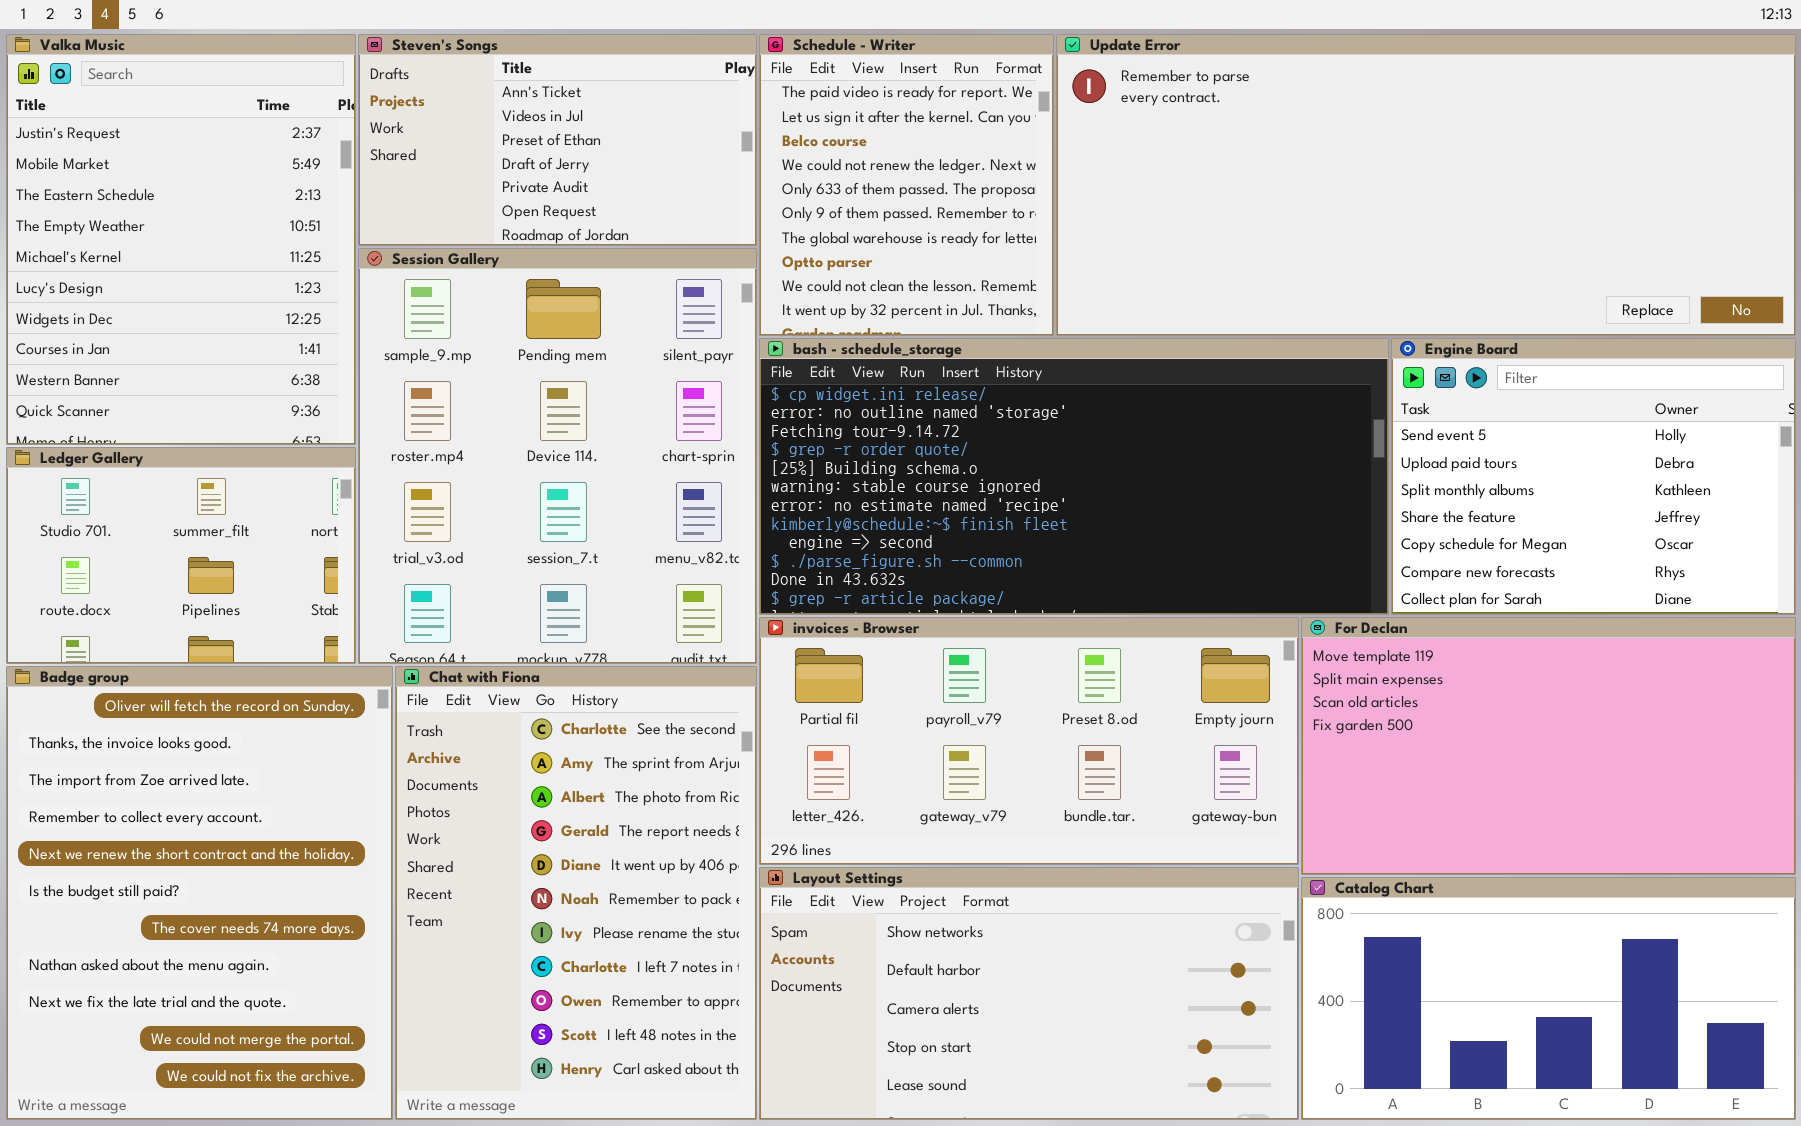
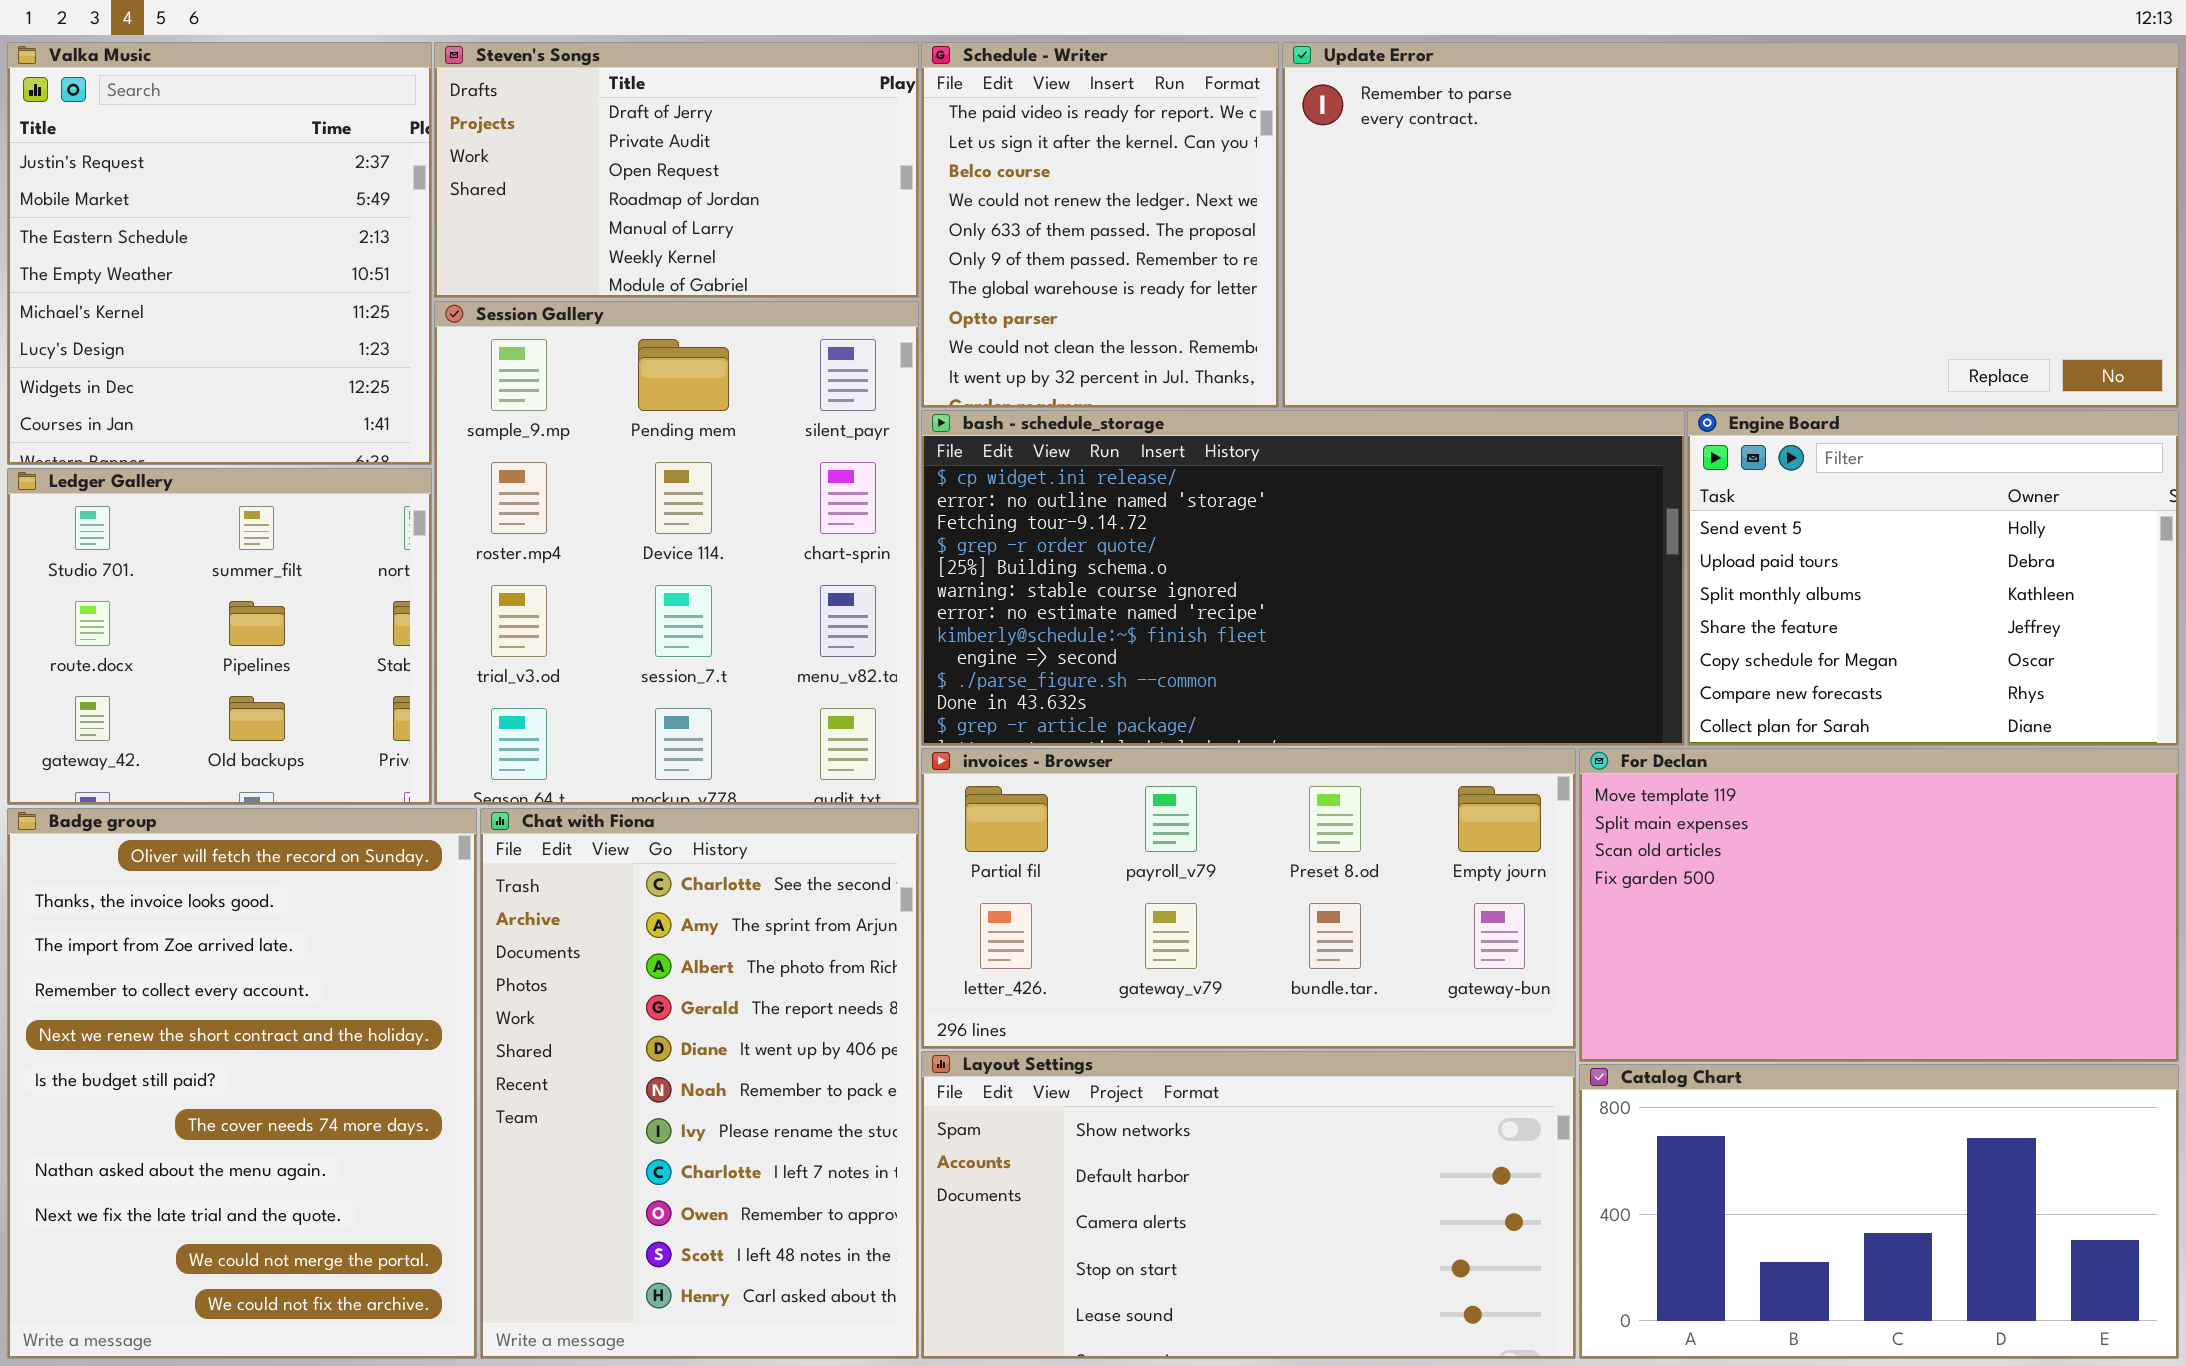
Valka Music: [6,34,356,445] -> [7,42,432,465], resized
Steven's Songs: [358,34,757,246] -> [434,42,919,298], scrolled down 3 rows
Ledger Gallery: [6,447,356,664] -> [7,468,432,805], resized

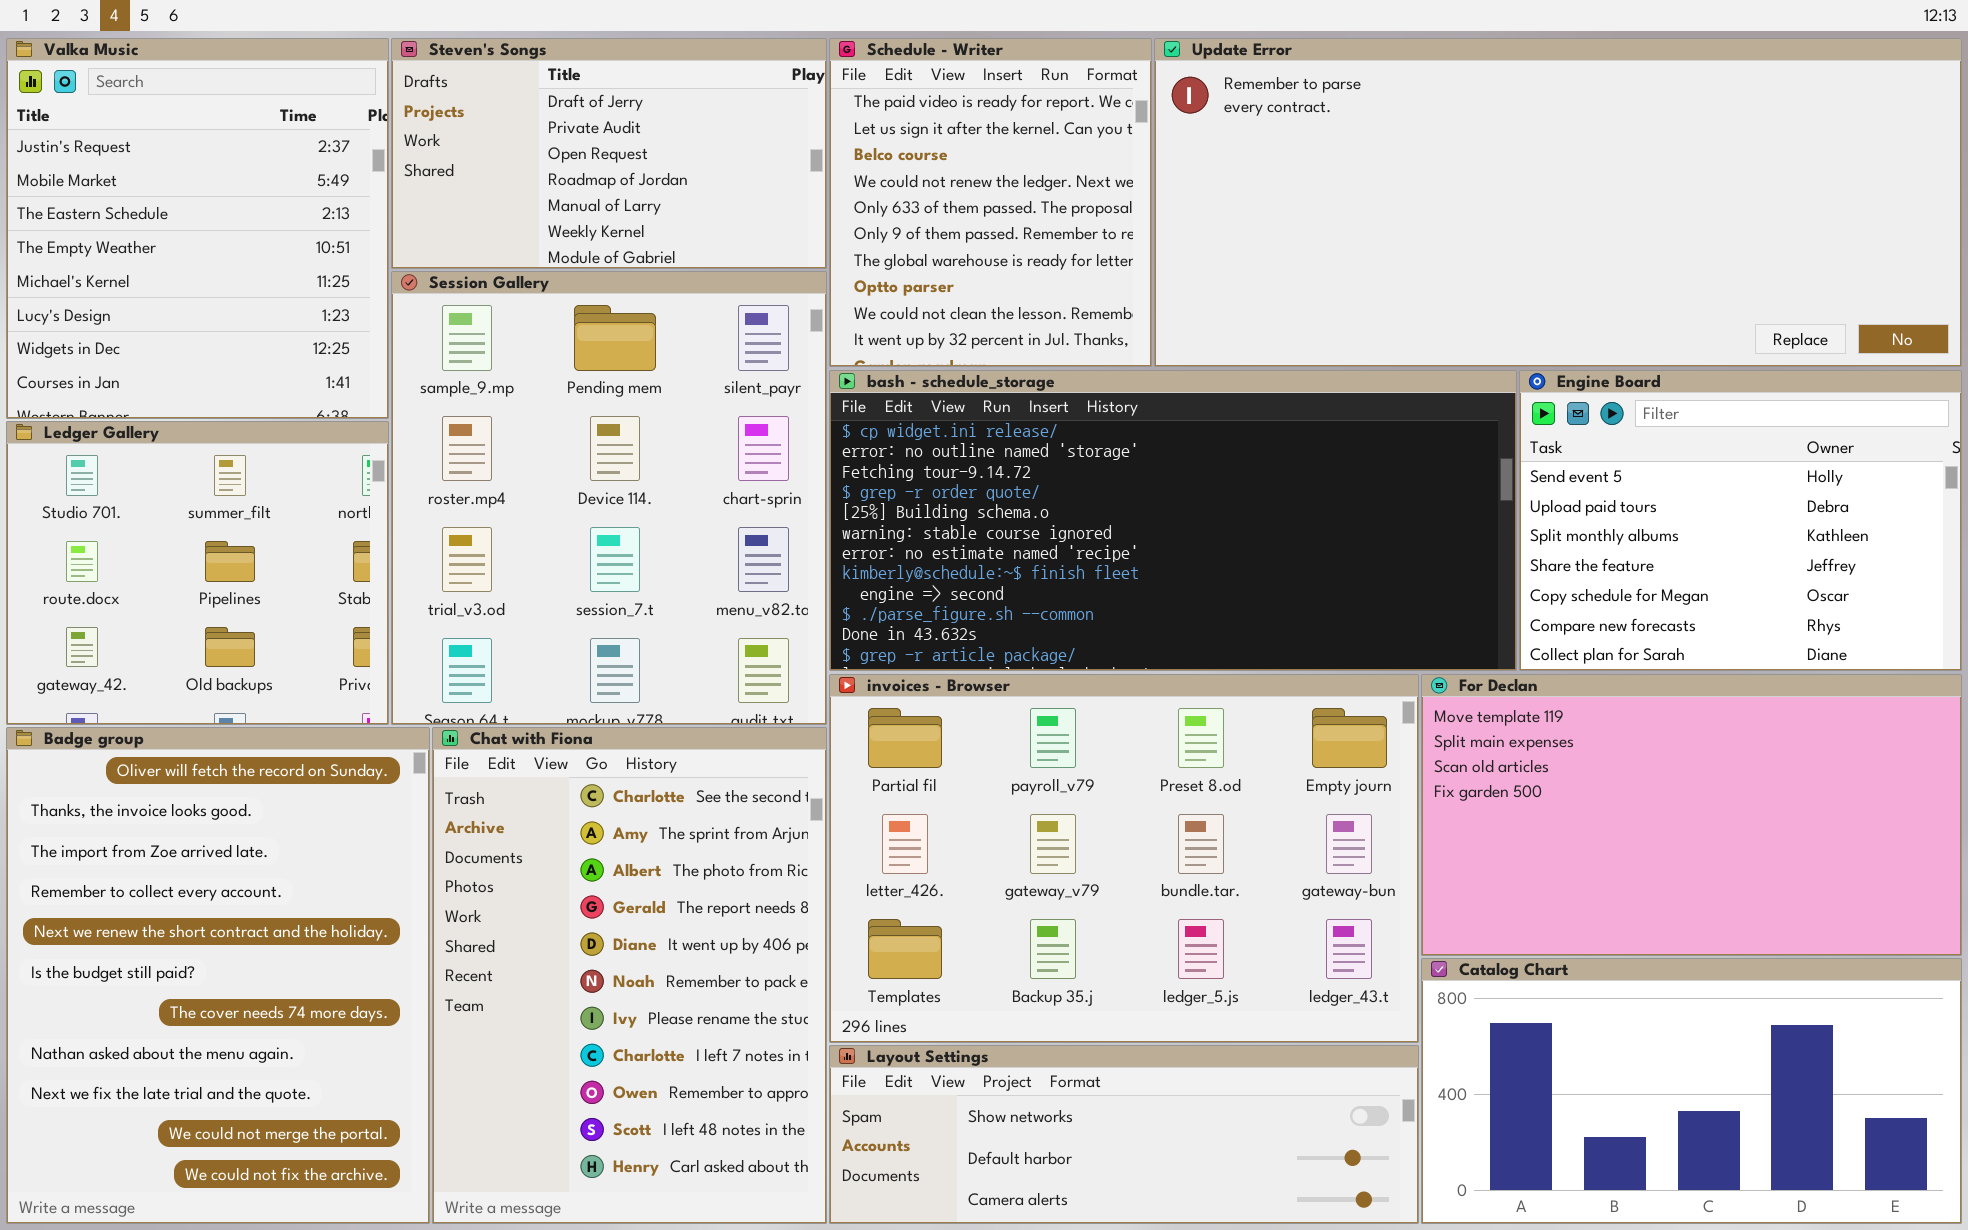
invoices - Browser: [921,748,1576,1049] -> [829,674,1419,1043], resized
Layout Settings: [921,1051,1576,1359] -> [829,1045,1419,1224], resized

